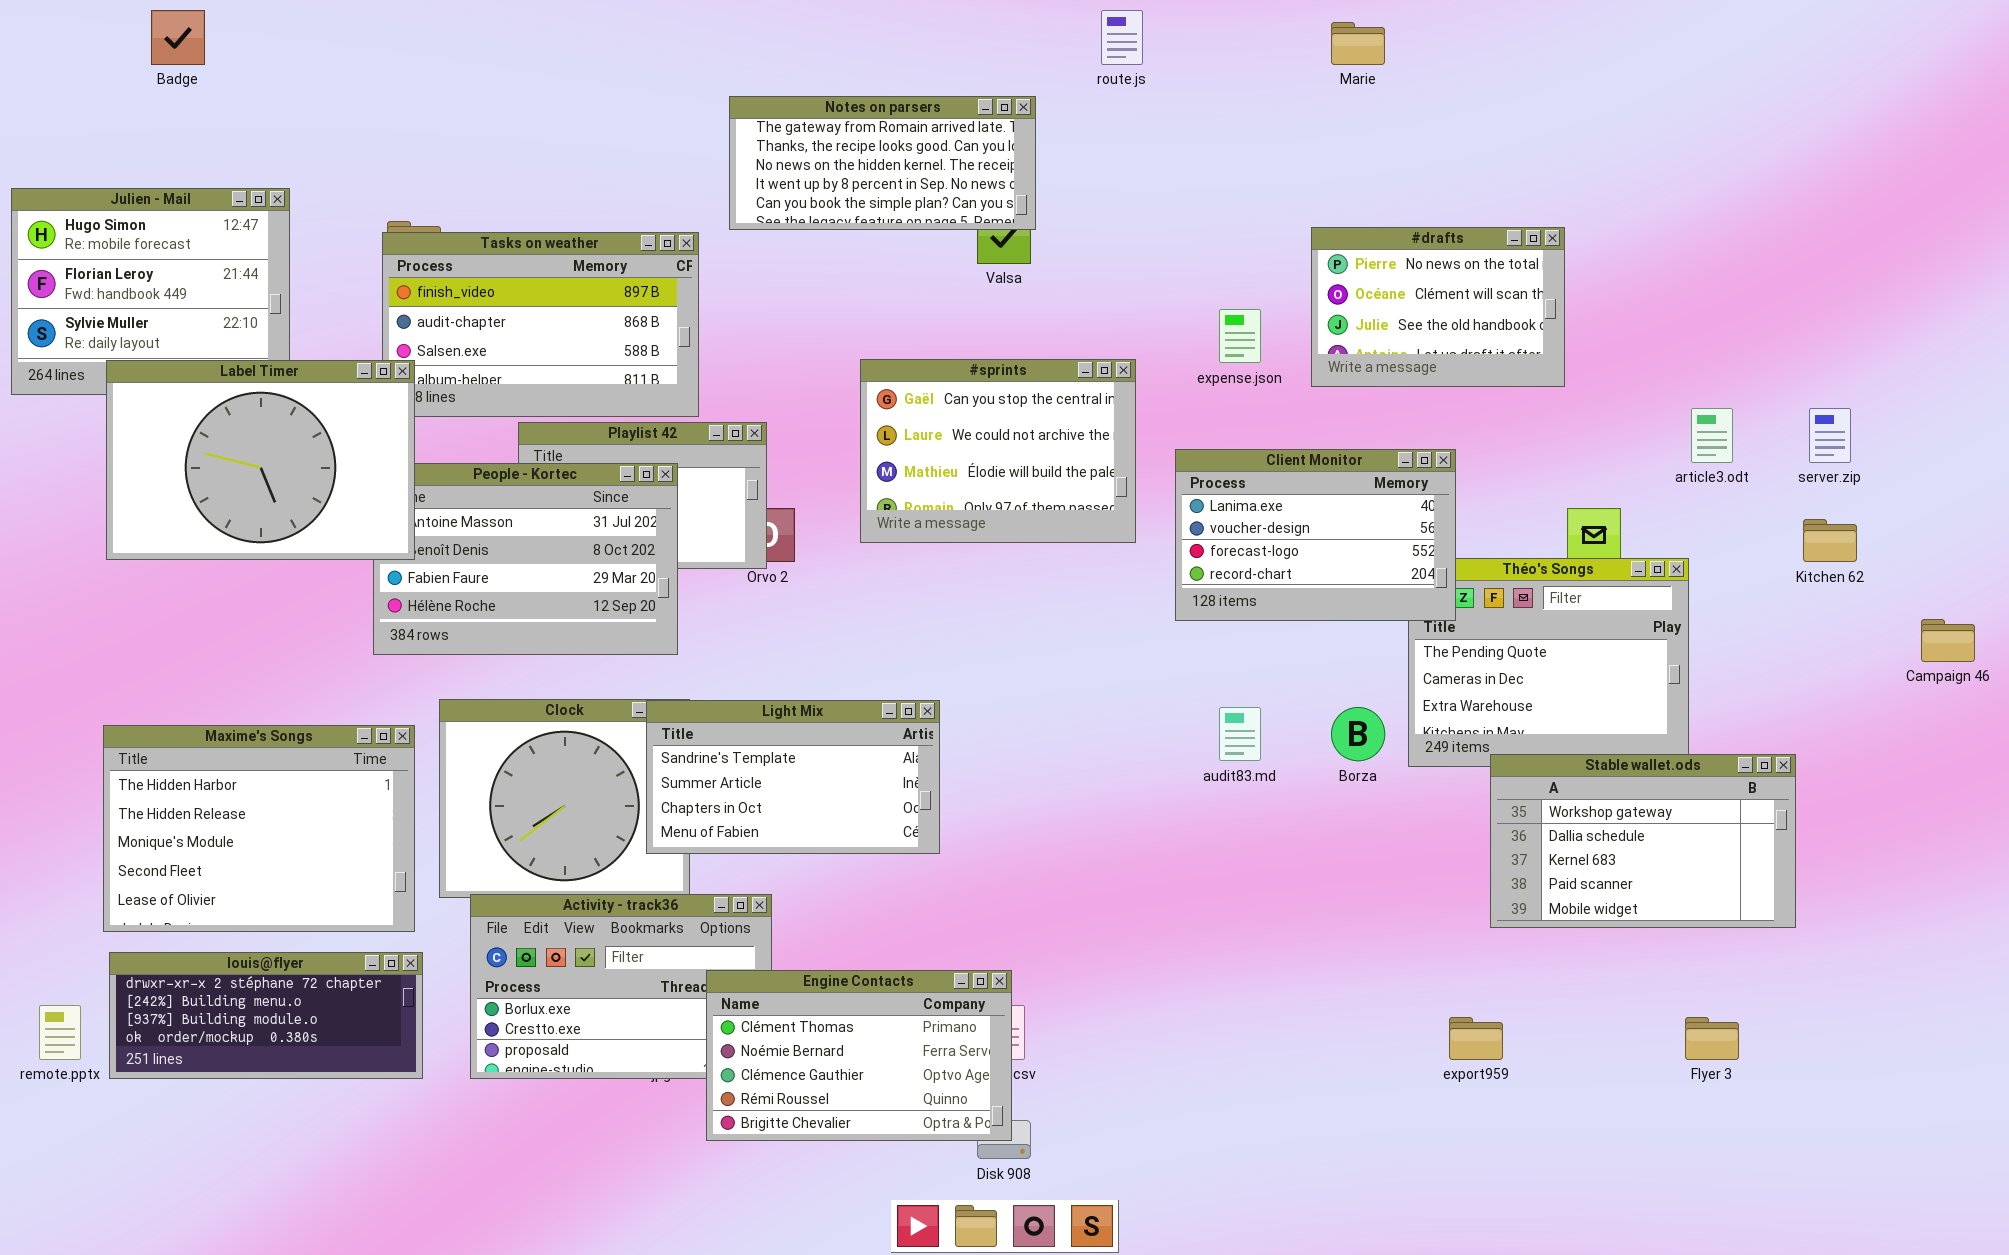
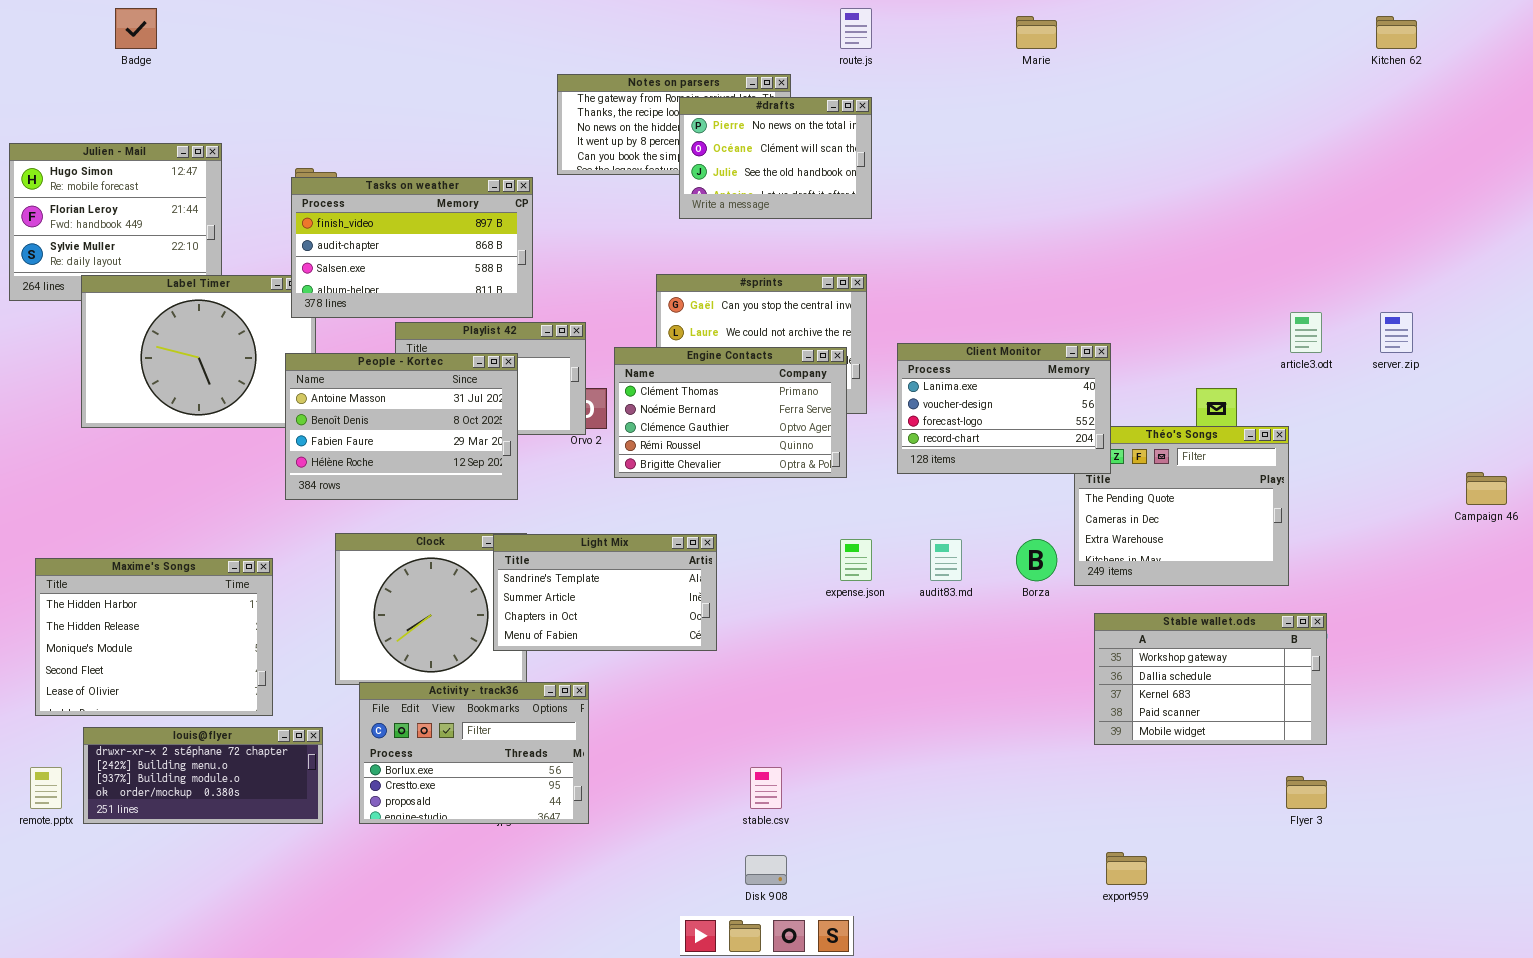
#drafts: [1311,227,1565,387] -> [679,97,872,219], moved
Tasks on weather: [382,232,699,417] -> [291,177,533,318], raised
expense.json: [1219,309,1261,363] -> [840,539,872,581], moved
People - Kortec: [373,463,678,655] -> [285,353,518,500], raised
Kitchen 62: [1803,519,1857,562] -> [1376,16,1417,49], moved
Maxime's Songs: [103,725,415,932] -> [35,558,273,716], moved
Stable wallet.ods: [1490,754,1796,928] -> [1094,613,1327,745], moved
Engine Contacts: [706,970,1012,1141] -> [614,347,847,478], moved
export959: [1449,1017,1503,1060] -> [1106,852,1147,885], moved

